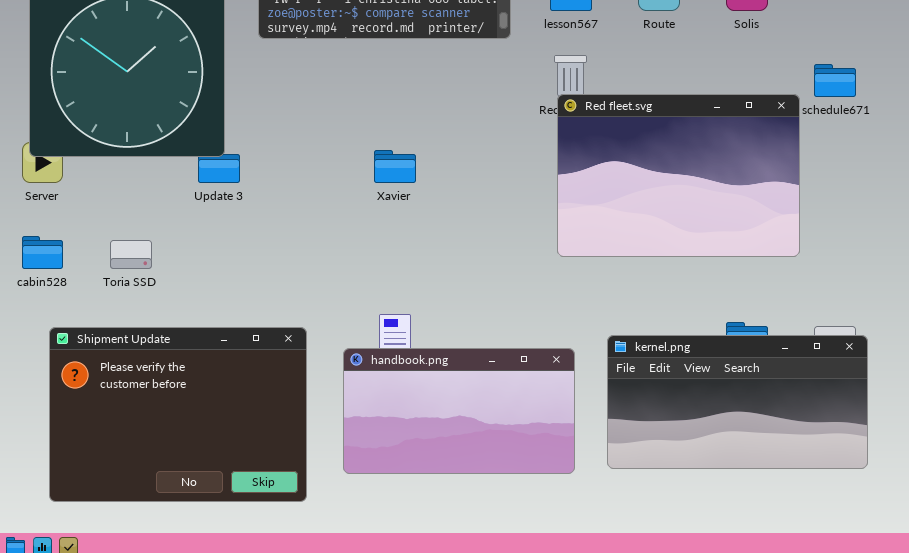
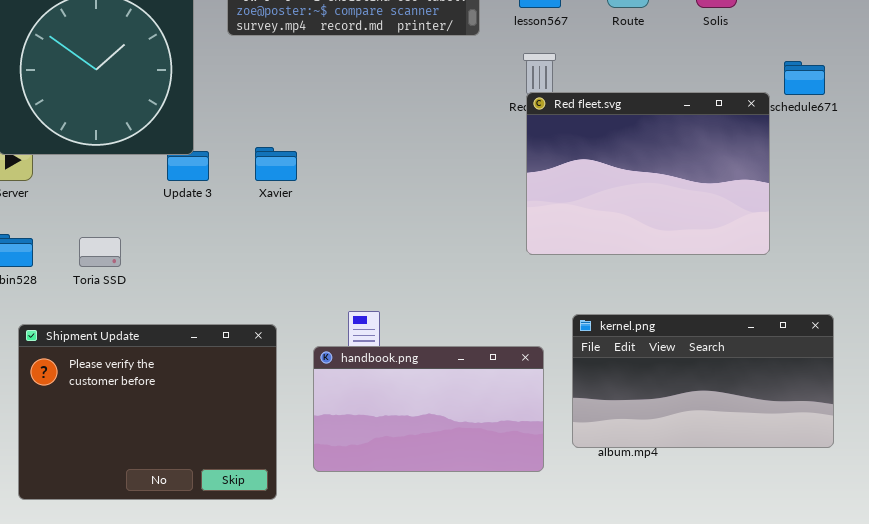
Xavier: [374,150,416,183] -> [255,147,297,181], moved
kernel.png: [607,335,868,469] -> [572,314,834,448], moved

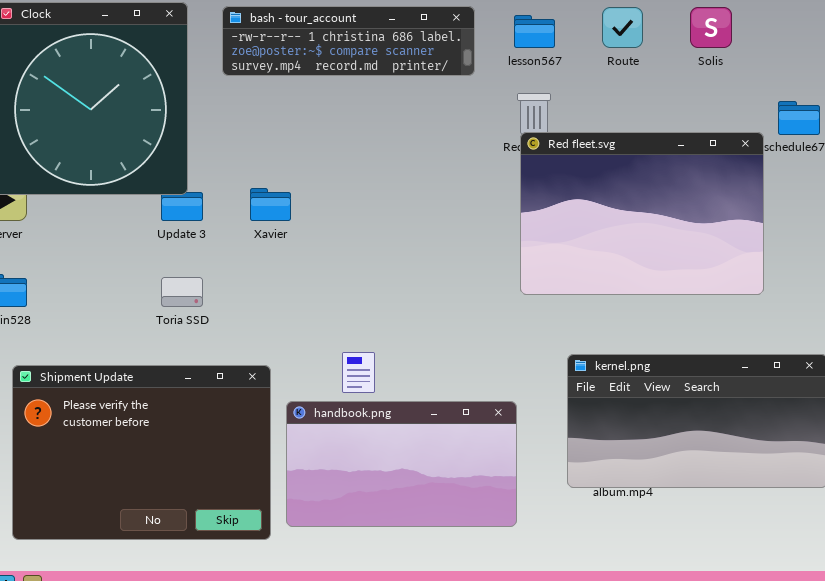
Toria SSD: [79,237,121,267] -> [161,277,203,307], moved
handbook.png: [313,346,544,472] -> [286,401,517,527], moved

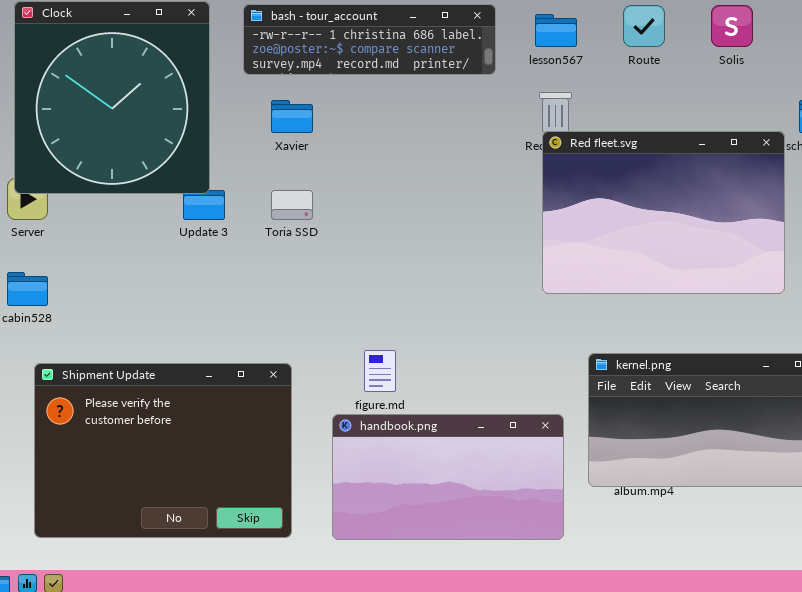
Xavier: [250,188,291,221] -> [271,100,313,133], moved
Toria SSD: [161,277,203,307] -> [271,190,313,220], moved
handbook.png: [286,401,517,527] -> [332,414,564,540], moved

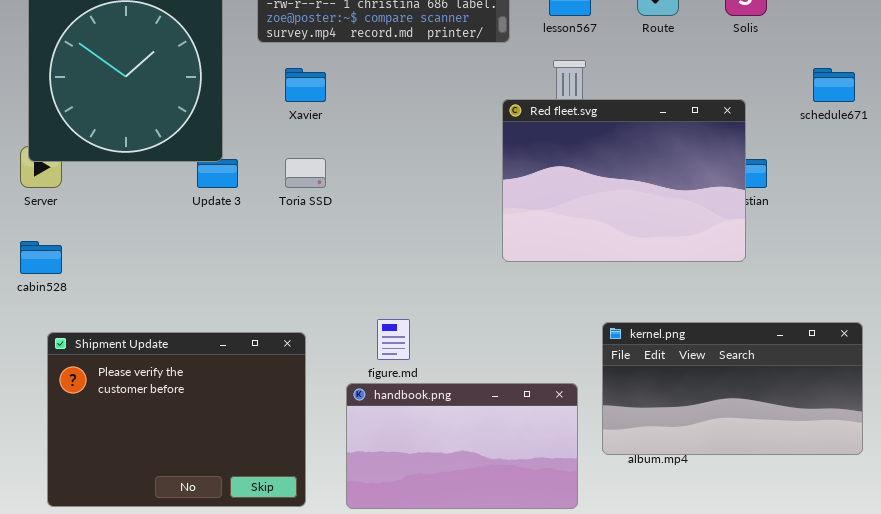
Red fleet.svg: [542,131,785,294] -> [502,99,746,262], moved

